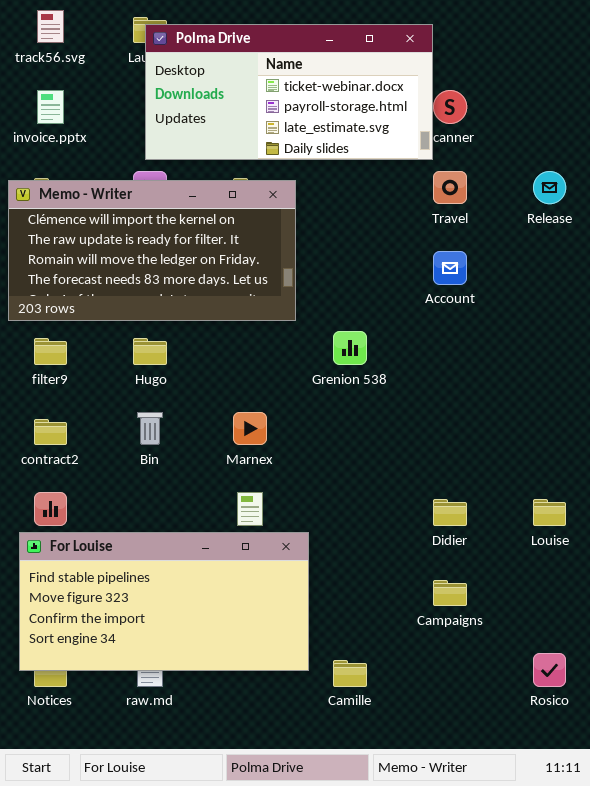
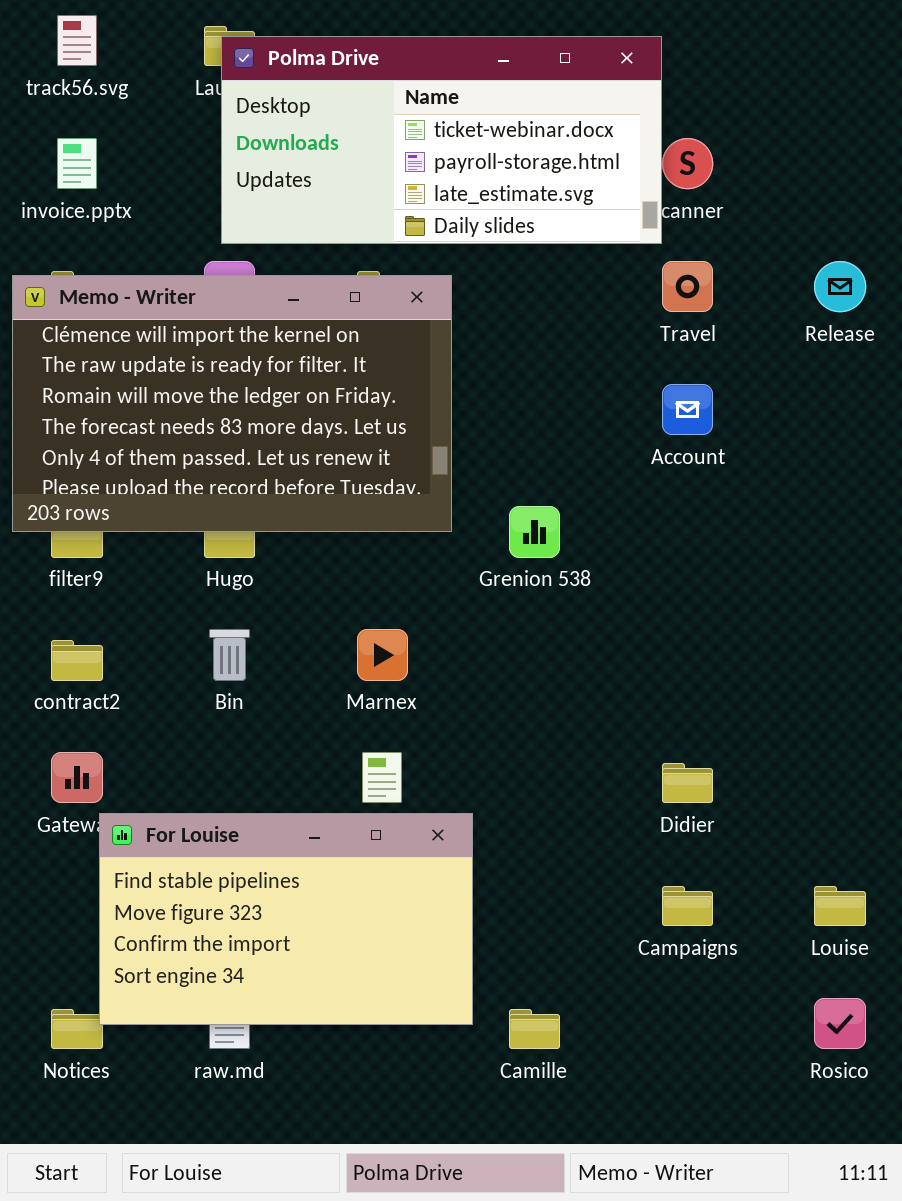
Memo - Writer: [8,180,296,321] -> [12,275,452,532], resized
Louise: [533,499,566,526] -> [814,886,866,926], moved
For Louise: [19,532,309,671] -> [99,813,473,1025], resized

